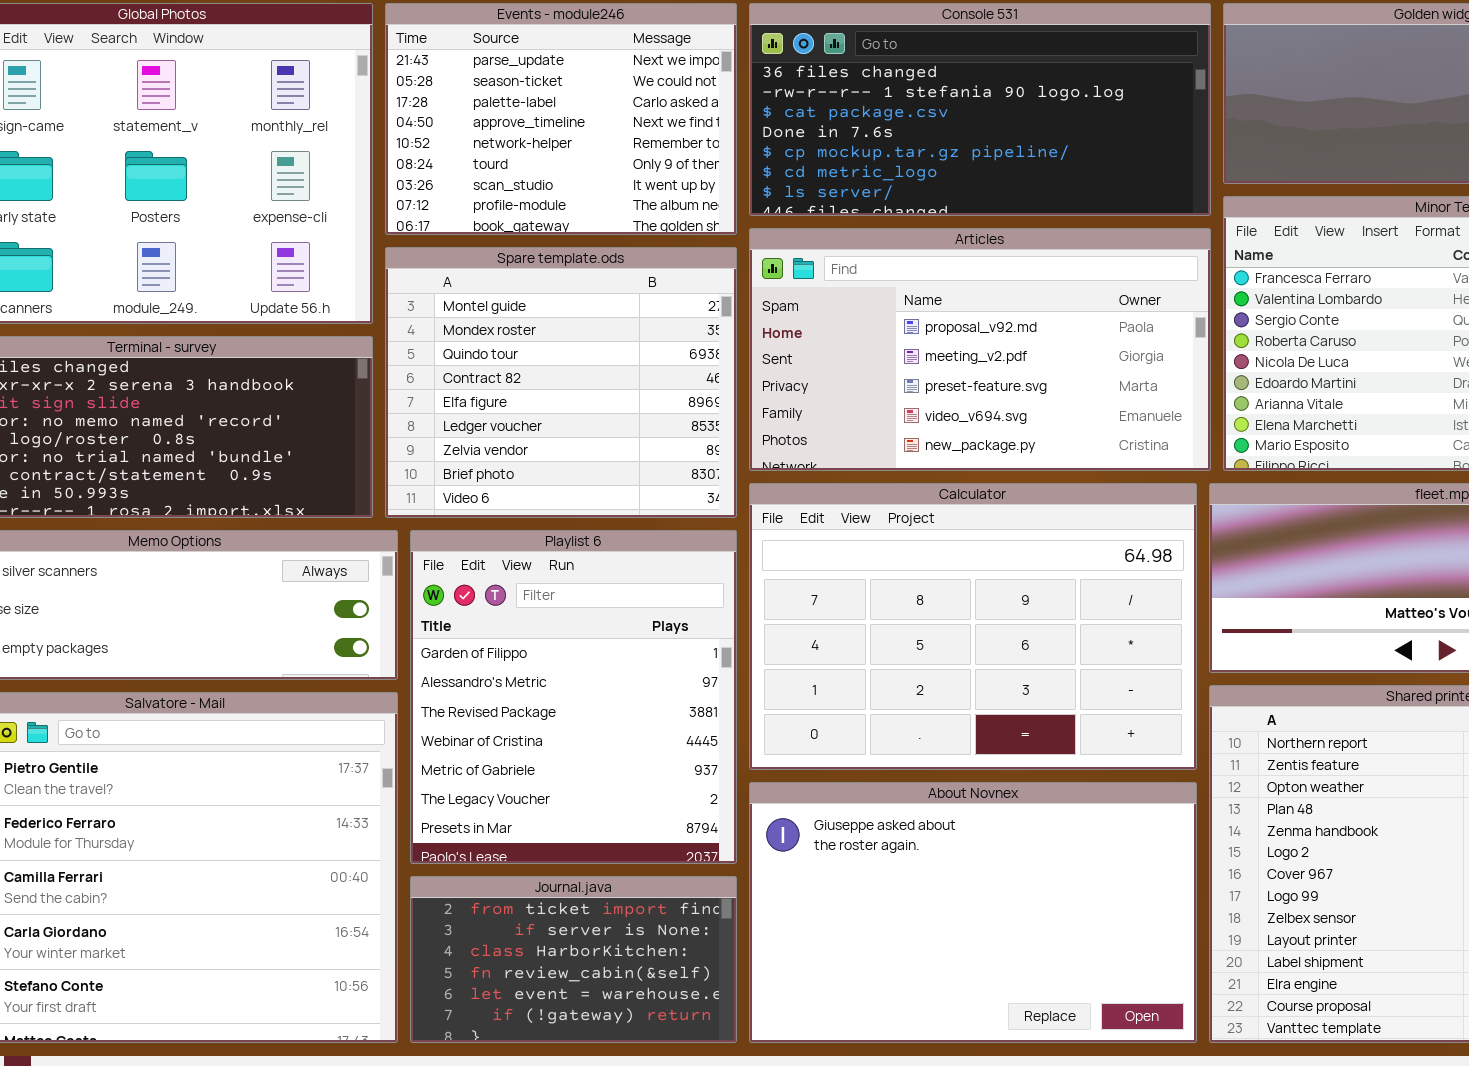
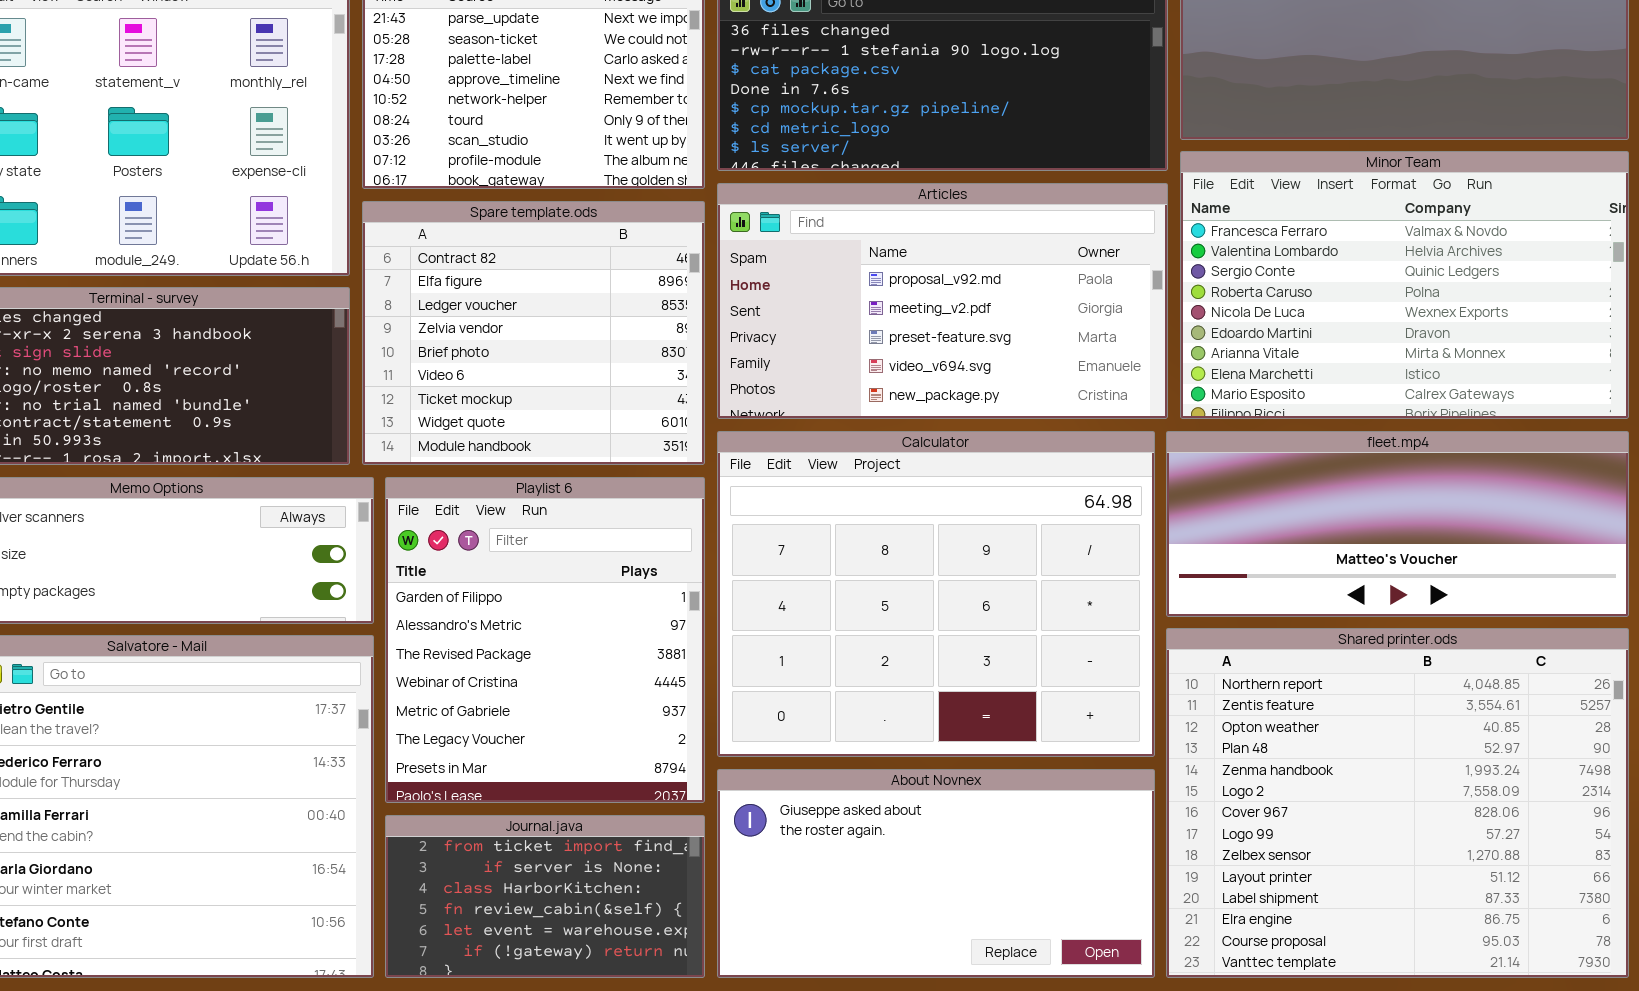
Spare template.ods: [385,247,737,518] -> [362,201,705,465], scrolled down 3 rows
Calculator: [749,483,1197,770] -> [717,431,1155,757], resized
About Novnex: [749,782,1197,1043] -> [717,769,1155,978], resized

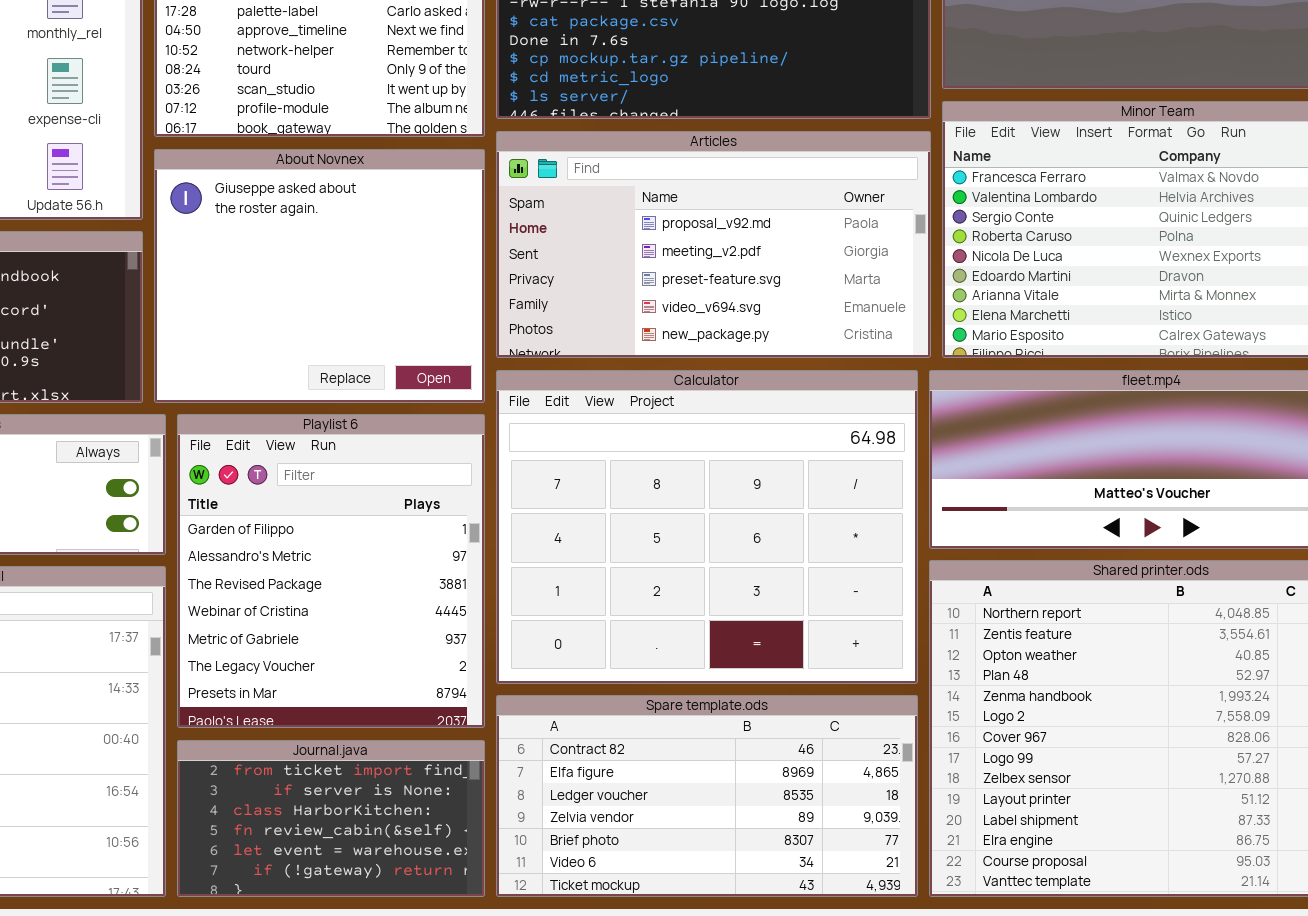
Spare template.ods: [362,201,705,465] -> [496,695,918,897], moved, resized
About Novnex: [717,769,1155,978] -> [154,149,485,403], moved, resized

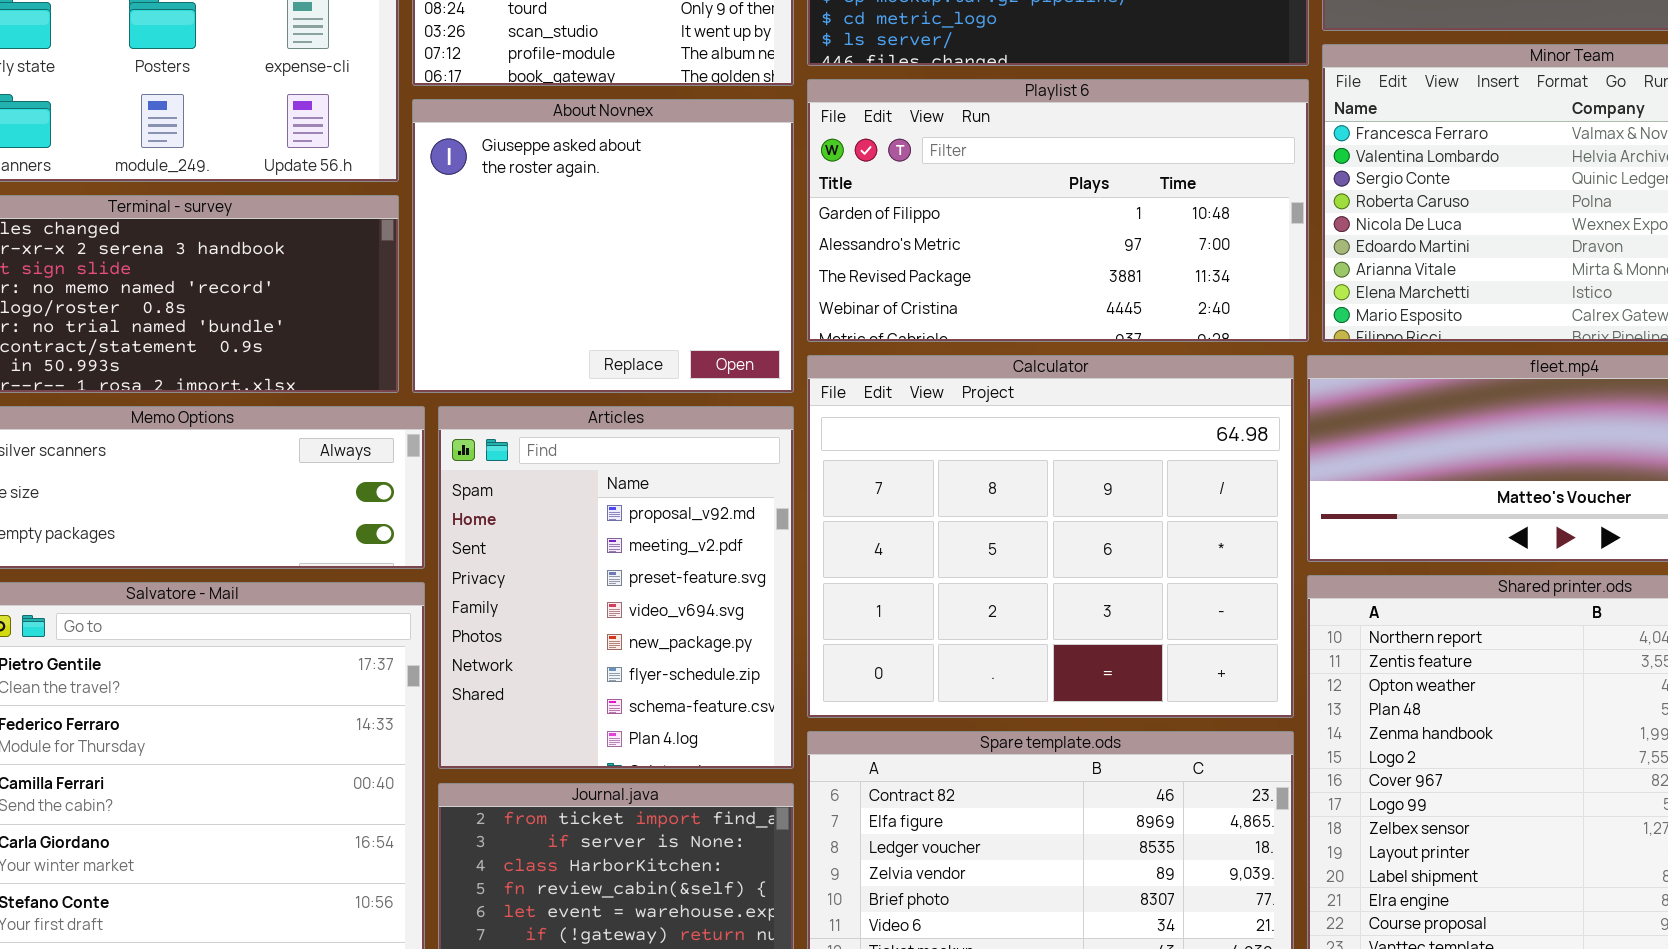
Articles: [496,131,931,358] -> [438,406,794,769], moved, resized
Playlist 6: [177,414,485,728] -> [807,79,1309,342], moved, resized

